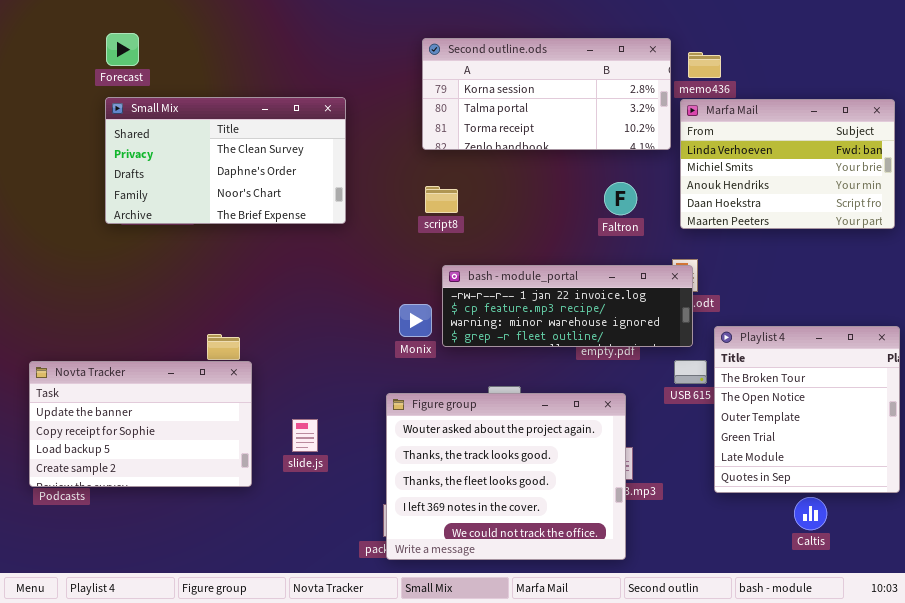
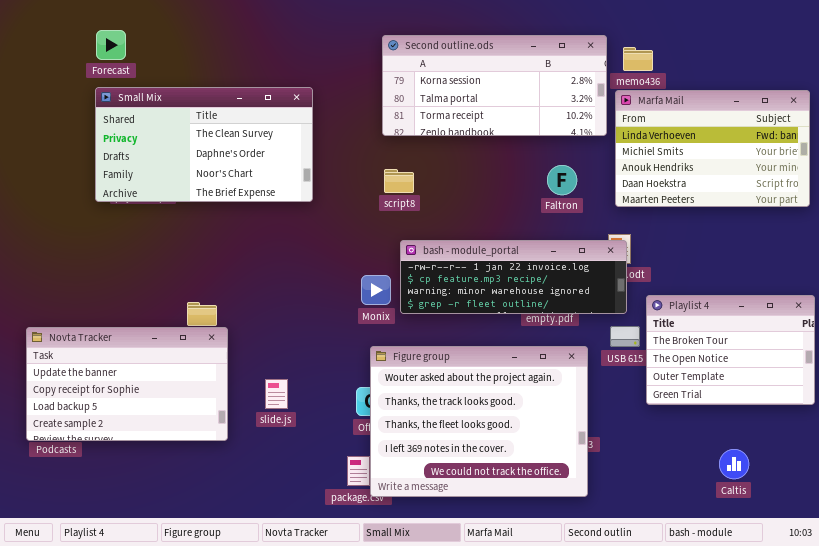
Playlist 4: [714,326,900,493] -> [646,295,815,405], resized
Figure group: [386,393,626,560] -> [370,346,588,497], moved

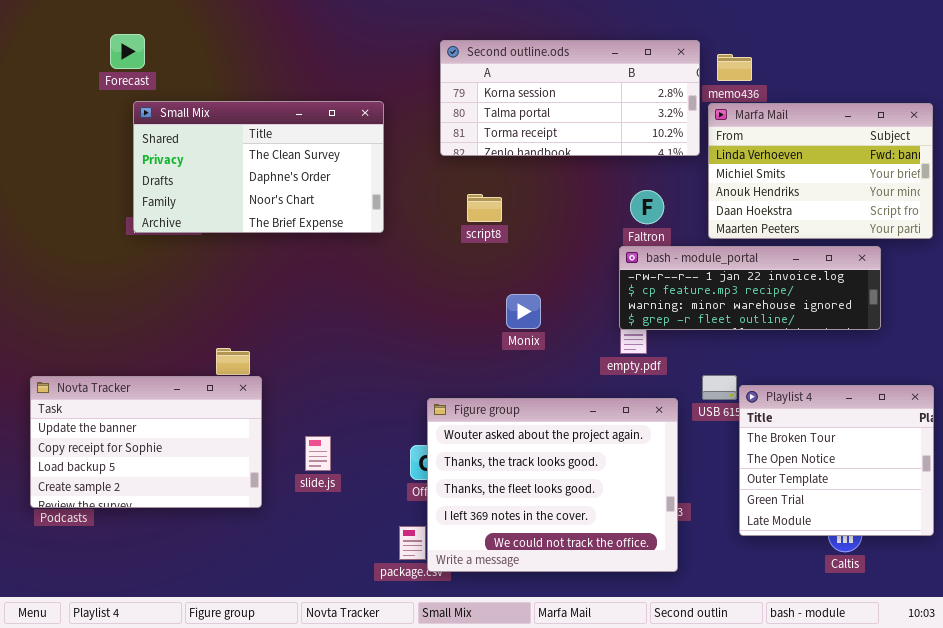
Small Mix: [95,87,313,202] -> [133,101,384,233], moved
script8: [384,169,414,193] -> [467,194,502,222], moved
bash - module_portal: [400,240,627,314] -> [619,246,881,330], moved
Monix: [361,275,391,305] -> [506,294,541,329], moved
Playlist 4: [646,295,815,405] -> [739,385,934,536], moved, resized

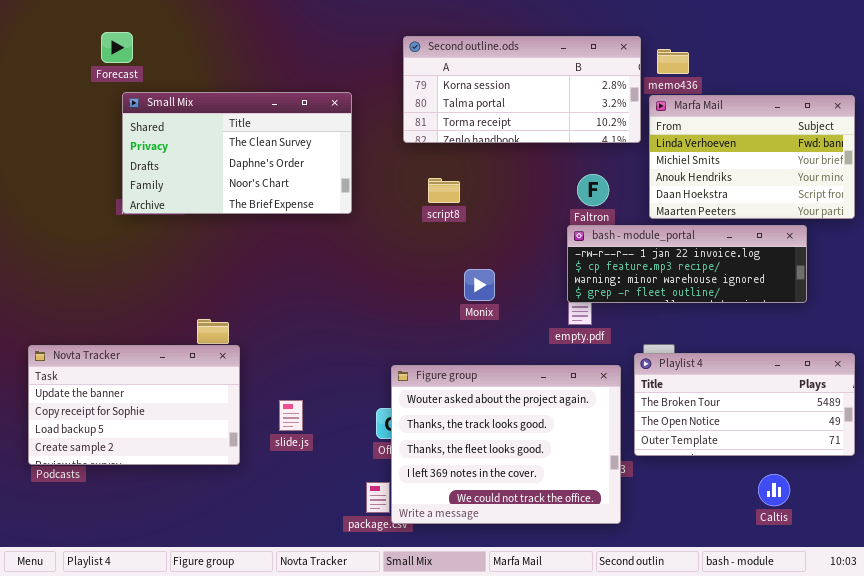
Playlist 4: [739,385,934,536] -> [634,353,855,456], resized

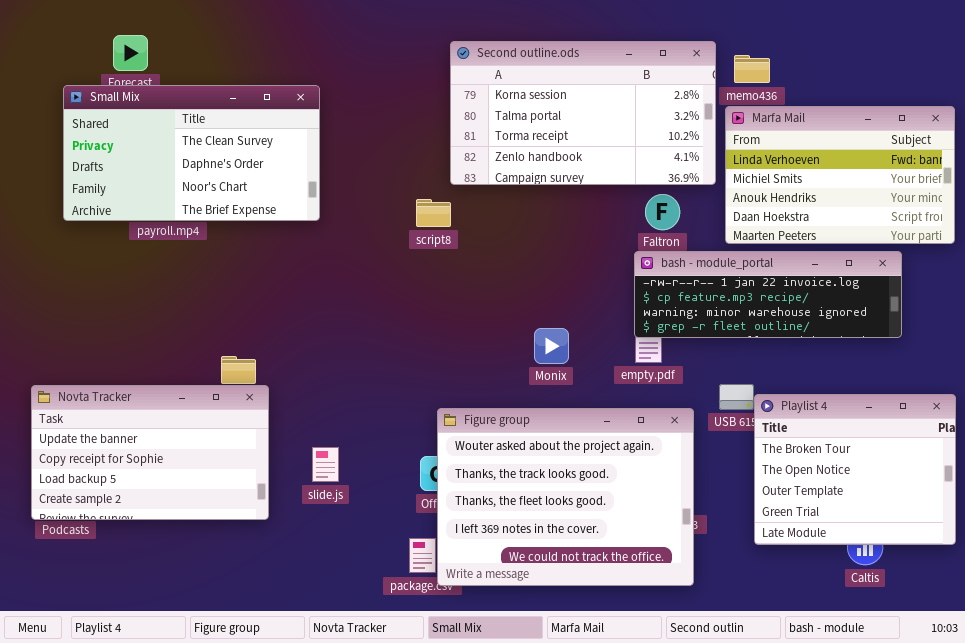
Second outline.ods: [403,36,641,143] -> [450,41,716,185], resized
Small Mix: [122,92,352,214] -> [63,85,320,221], moved
script8: [428,178,460,203] -> [416,199,451,227], moved
Monix: [464,269,495,301] -> [534,328,569,364], moved
Playlist 4: [634,353,855,456] -> [754,394,956,545], resized

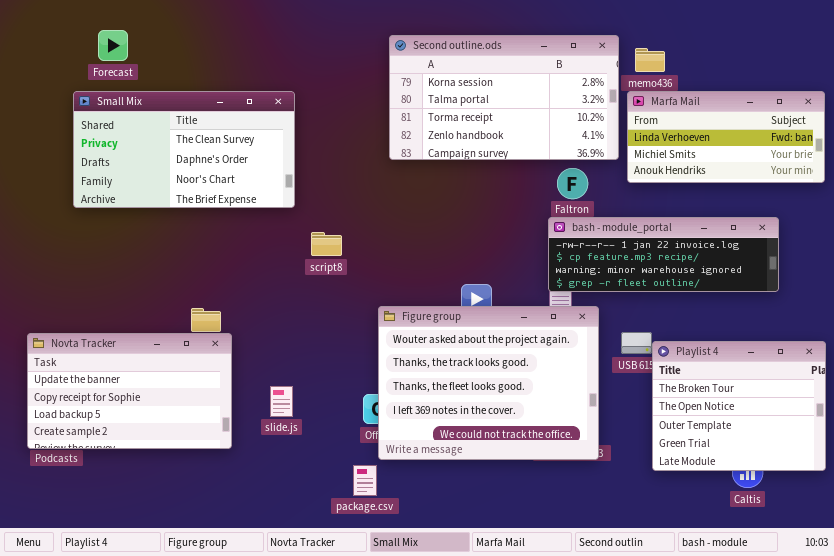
Small Mix: [63,85,320,221] -> [73,91,295,208], moved
Marfa Mail: [725,106,955,244] -> [627,91,825,183], resized
script8: [416,199,451,227] -> [311,232,342,256], moved
Figure group: [437,408,694,586] -> [378,306,599,460], moved

